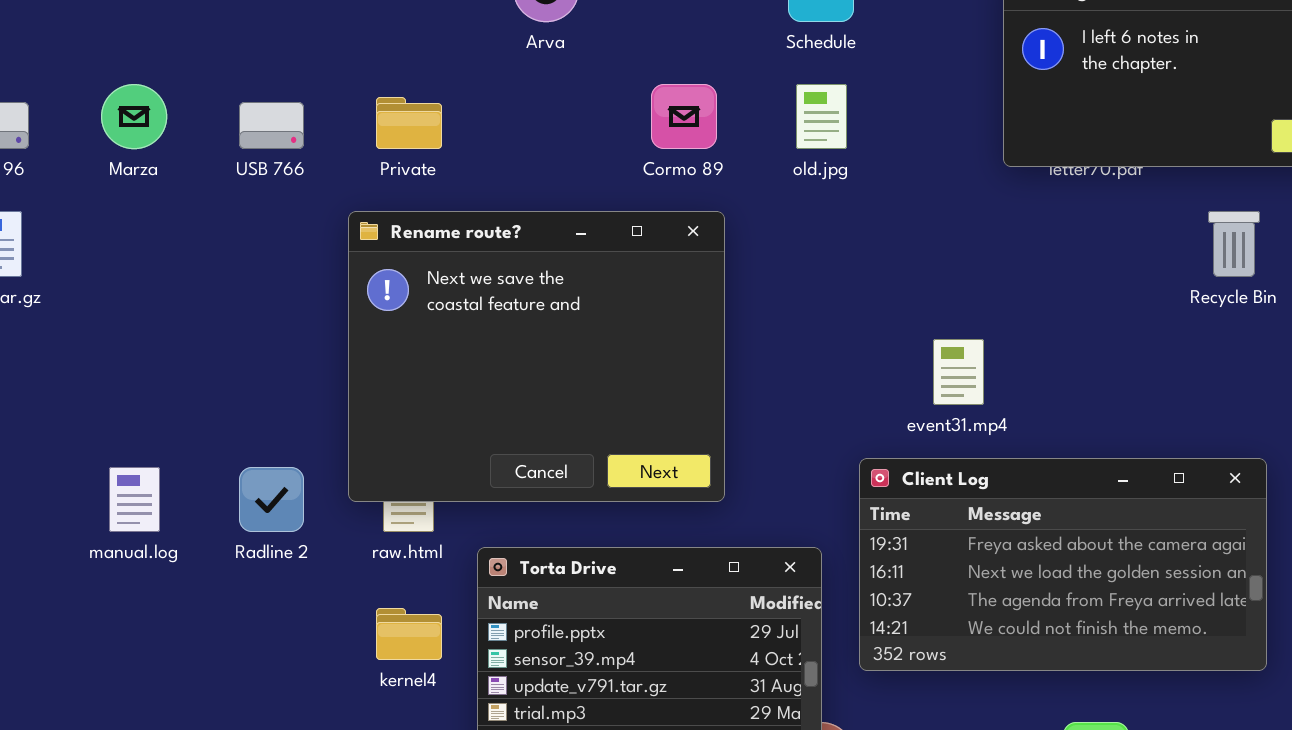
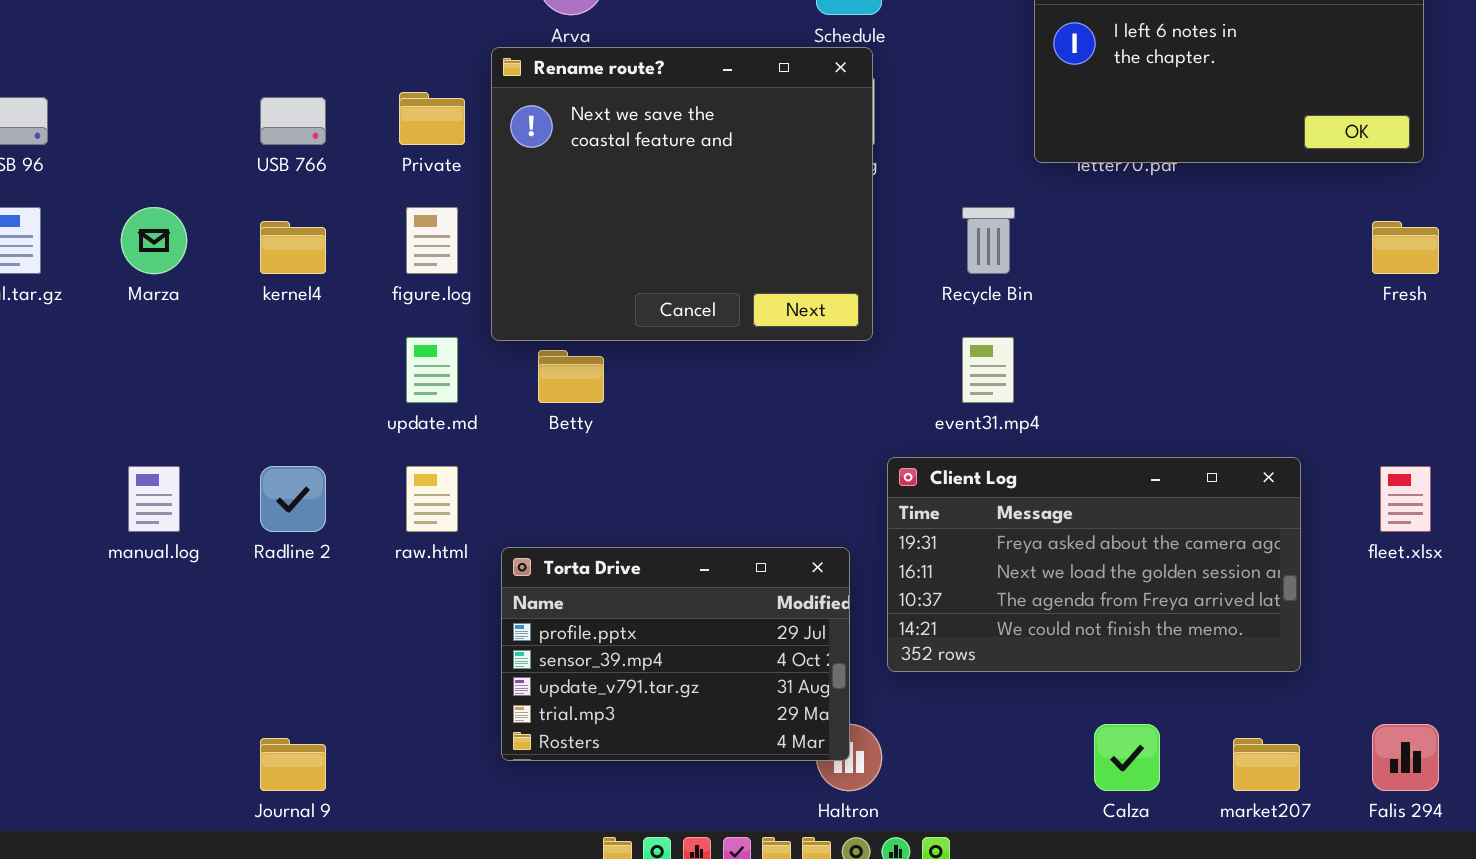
Marza: [101,84,167,149] -> [121,207,187,274], moved
Rename route?: [348,211,725,502] -> [491,47,873,341], moved
Recycle Bin: [1208,211,1260,277] -> [962,207,1015,274], moved
kernel4: [376,608,442,660] -> [260,221,326,274], moved

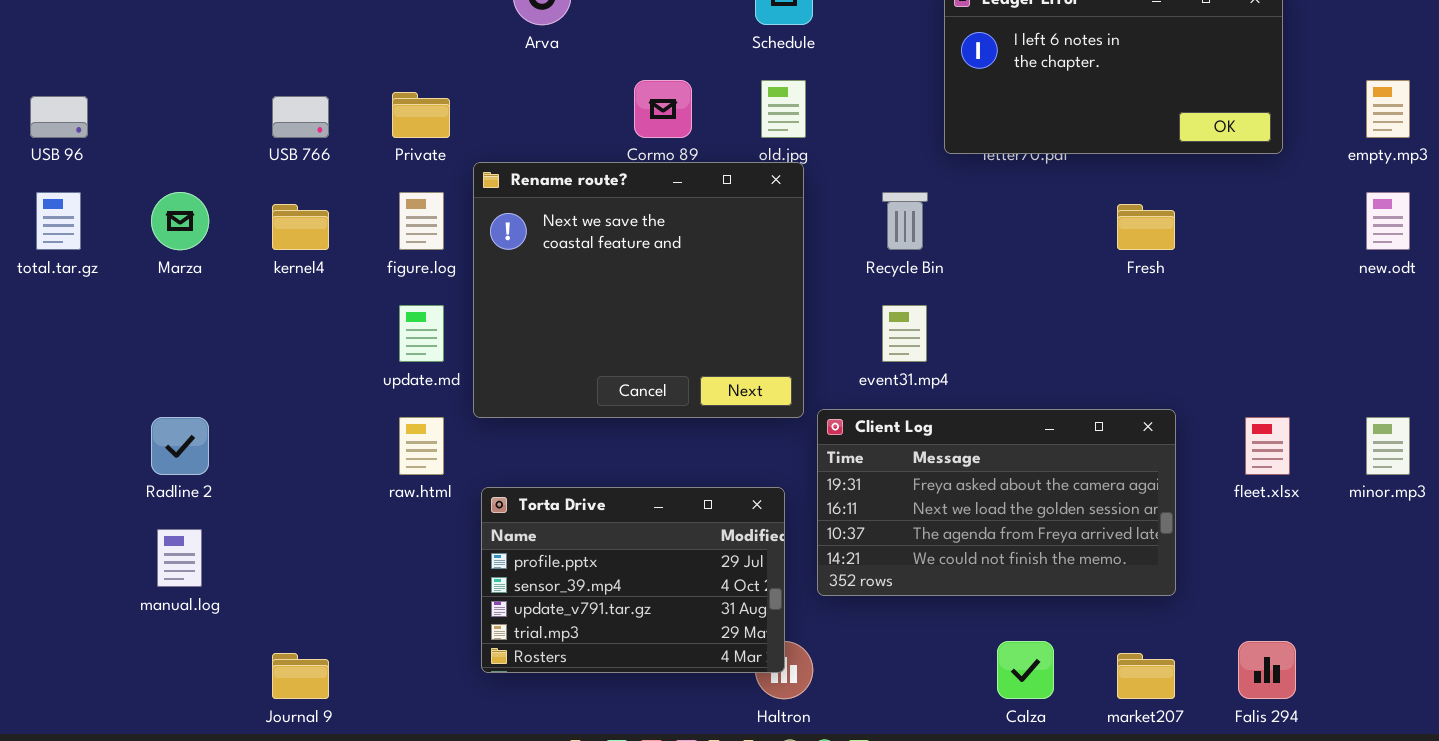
Rename route?: [491,47,873,341] -> [473,162,804,418], moved
Fresh: [1372,221,1439,274] -> [1117,204,1175,250], moved
manual.log: [128,466,180,532] -> [157,529,202,587], moved
Radline 2: [260,466,326,532] -> [151,417,209,475], moved

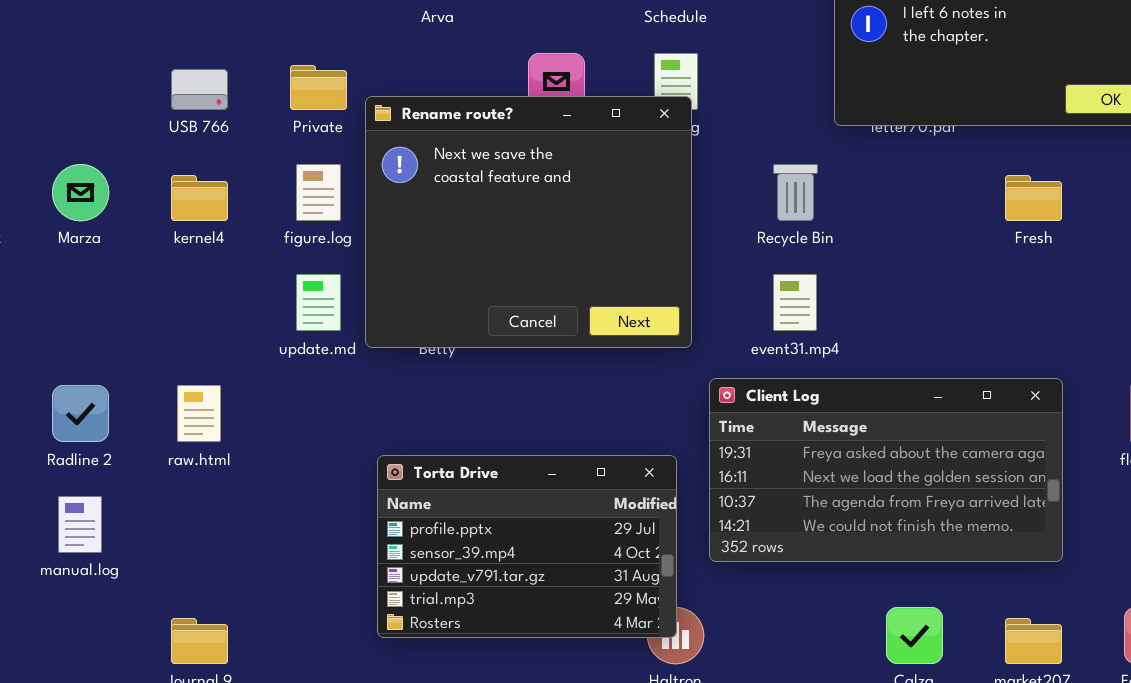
Rename route?: [473,162,804,418] -> [365,96,692,348], moved
raw.html: [399,417,444,475] -> [177,385,221,442], moved

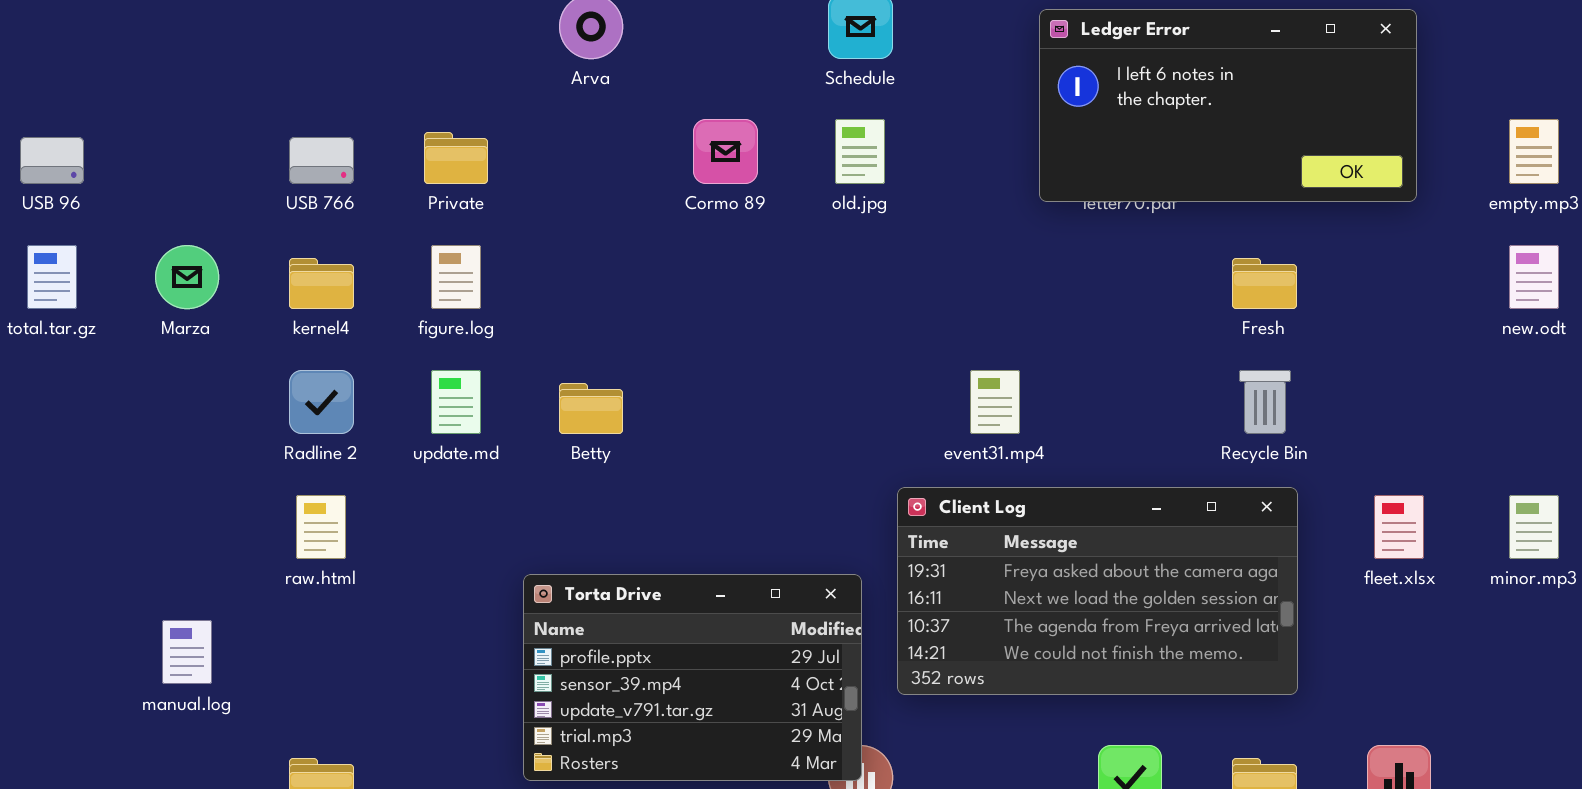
Rename route?: [365,96,692,348] -> none, closed
Recycle Bin: [773,164,818,221] -> [1239,370,1291,434], moved
Radline 2: [52,385,109,442] -> [289,370,354,434], moved

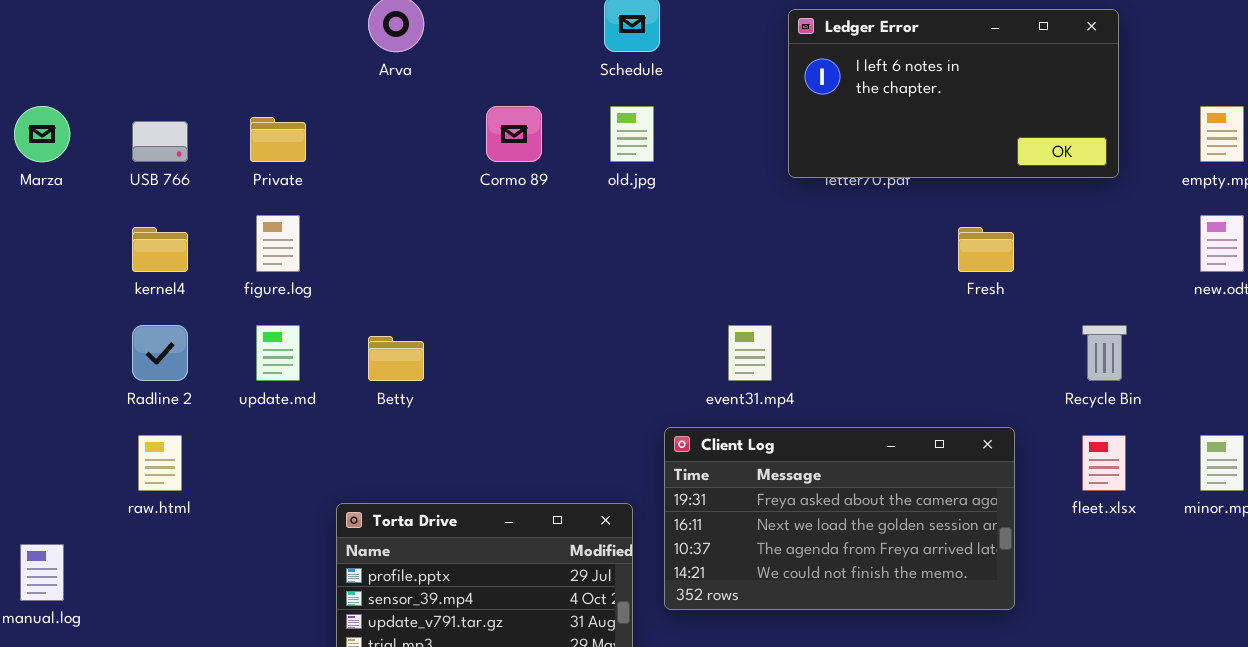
Marza: [155,245,219,309] -> [14,106,70,162], moved
Recycle Bin: [1239,370,1291,434] -> [1082,325,1127,381], moved

